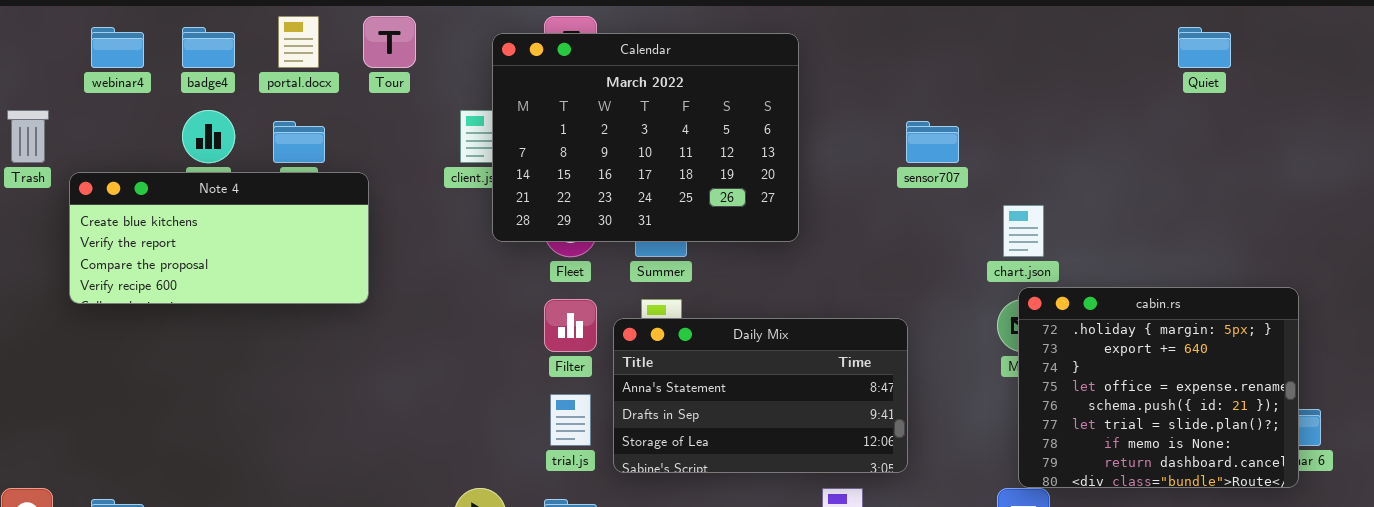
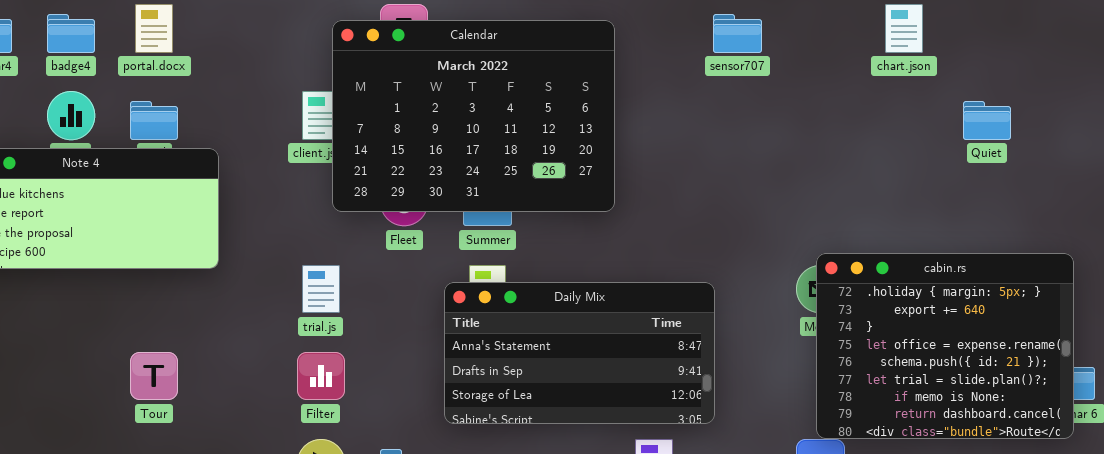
Tour: [363,16,416,68] -> [130,352,178,400], moved
Quiet: [1178,27,1231,68] -> [963,101,1011,140], moved
sensor707: [906,121,959,163] -> [713,14,762,53], moved
chart.json: [1003,205,1044,257] -> [885,4,923,53], moved
Filter: [544,299,597,352] -> [297,352,345,400], moved
trial.js: [550,394,591,446] -> [302,265,340,313], moved

